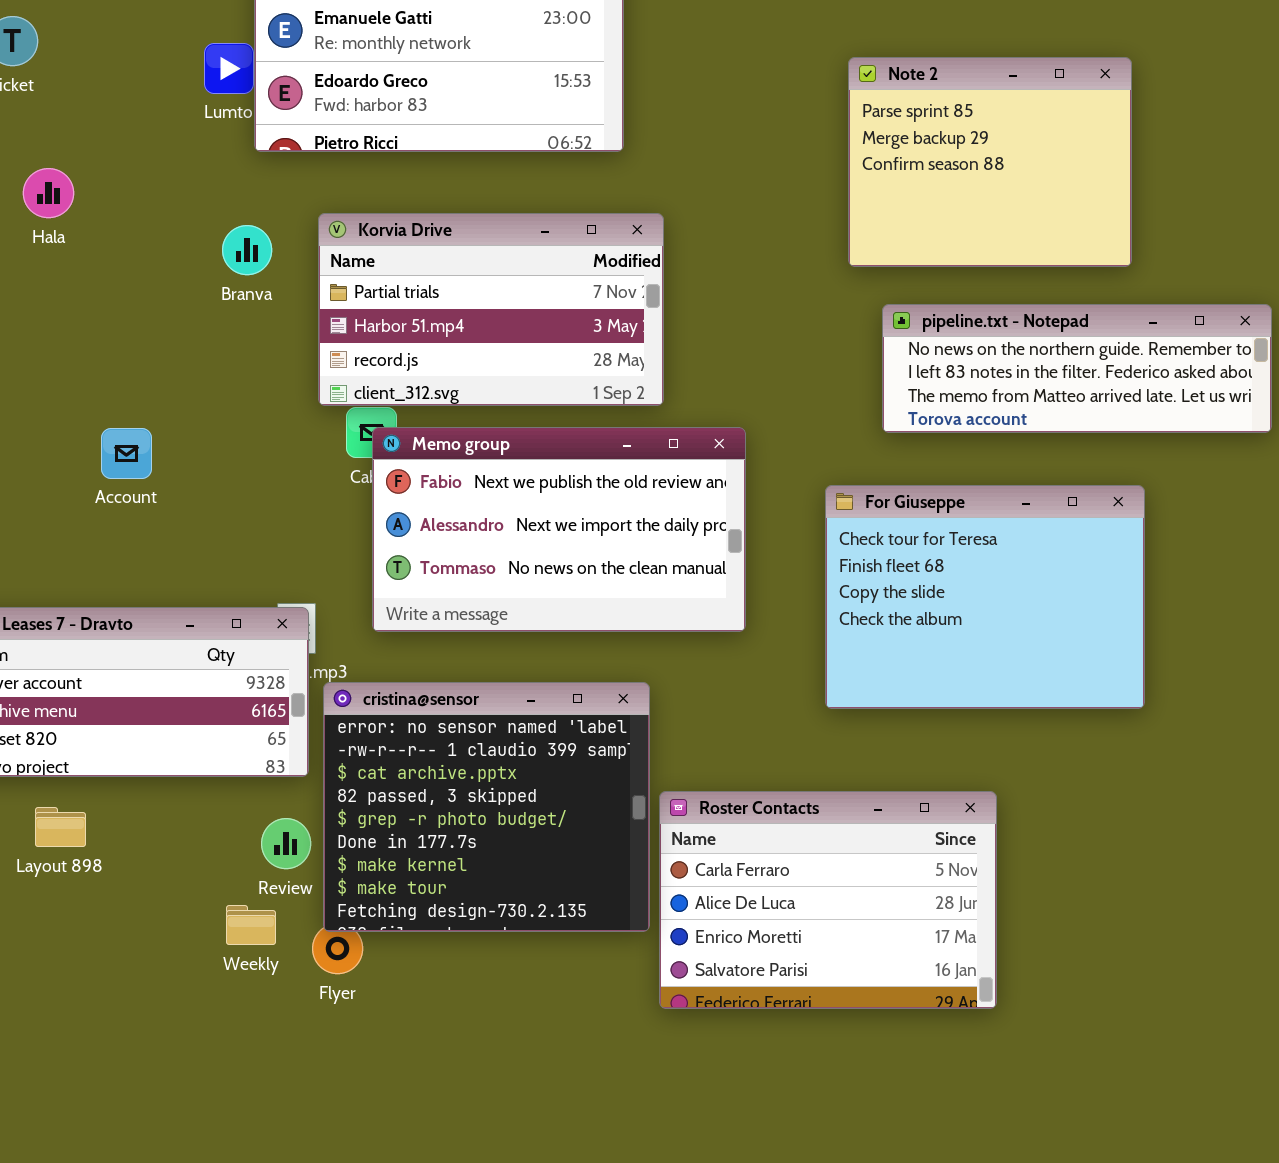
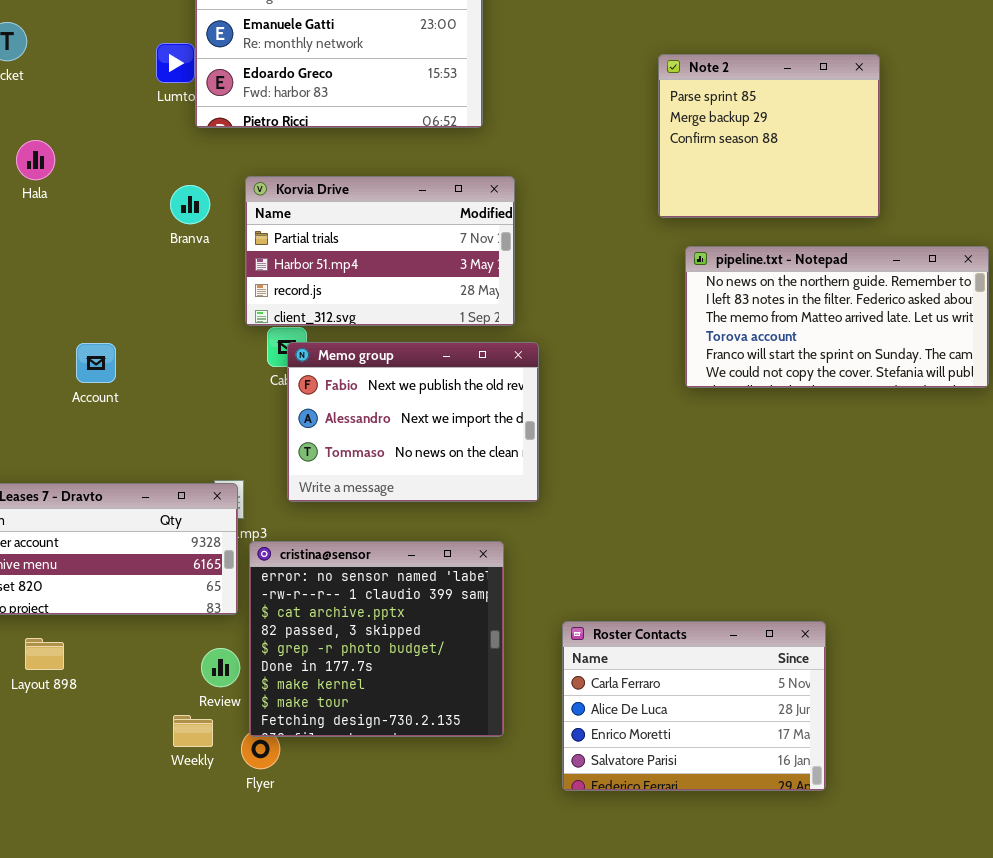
pipeline.txt - Notepad: [882,304,1272,433] -> [685,246,989,388], resized
Memo group: [372,427,746,632] -> [287,342,539,502], resized
For Giuseppe: [825,485,1145,709] -> none, closed
Roster Contacts: [659,791,997,1009] -> [562,621,826,791], moved

